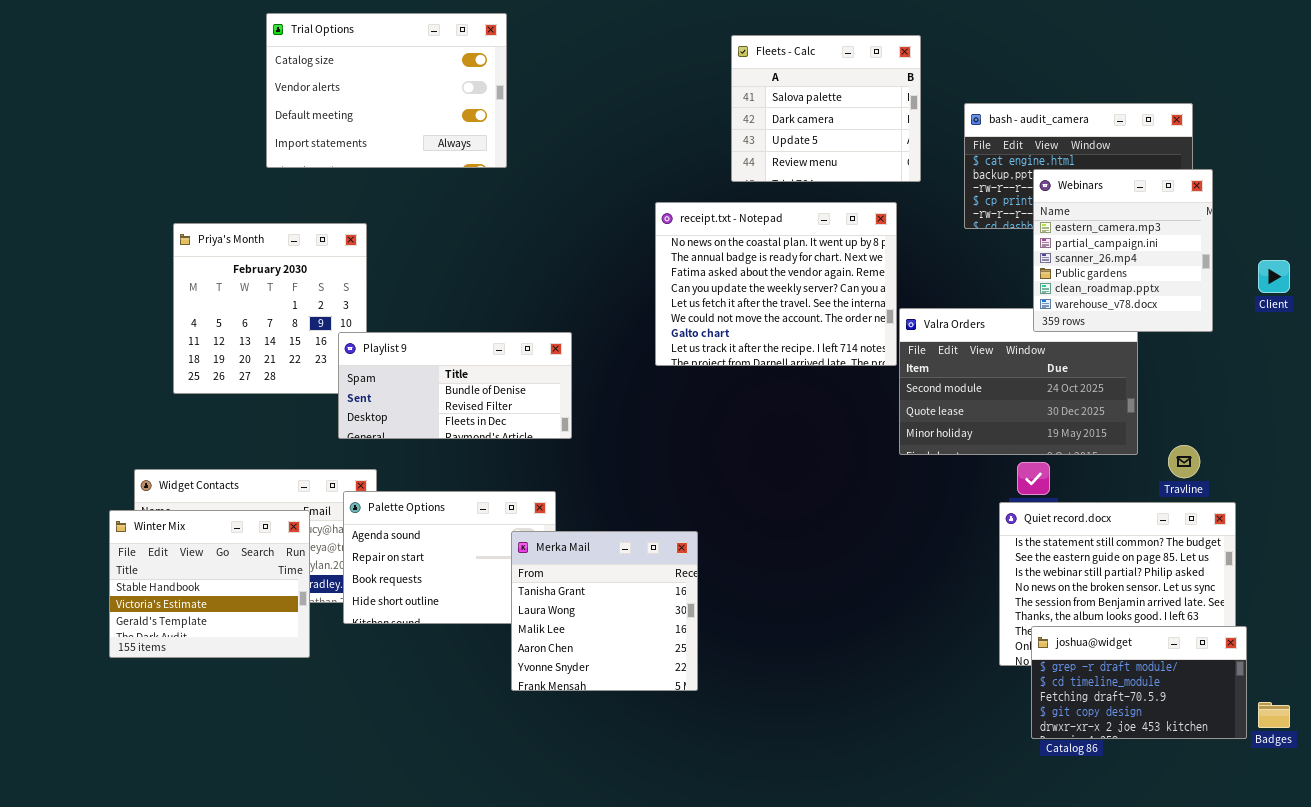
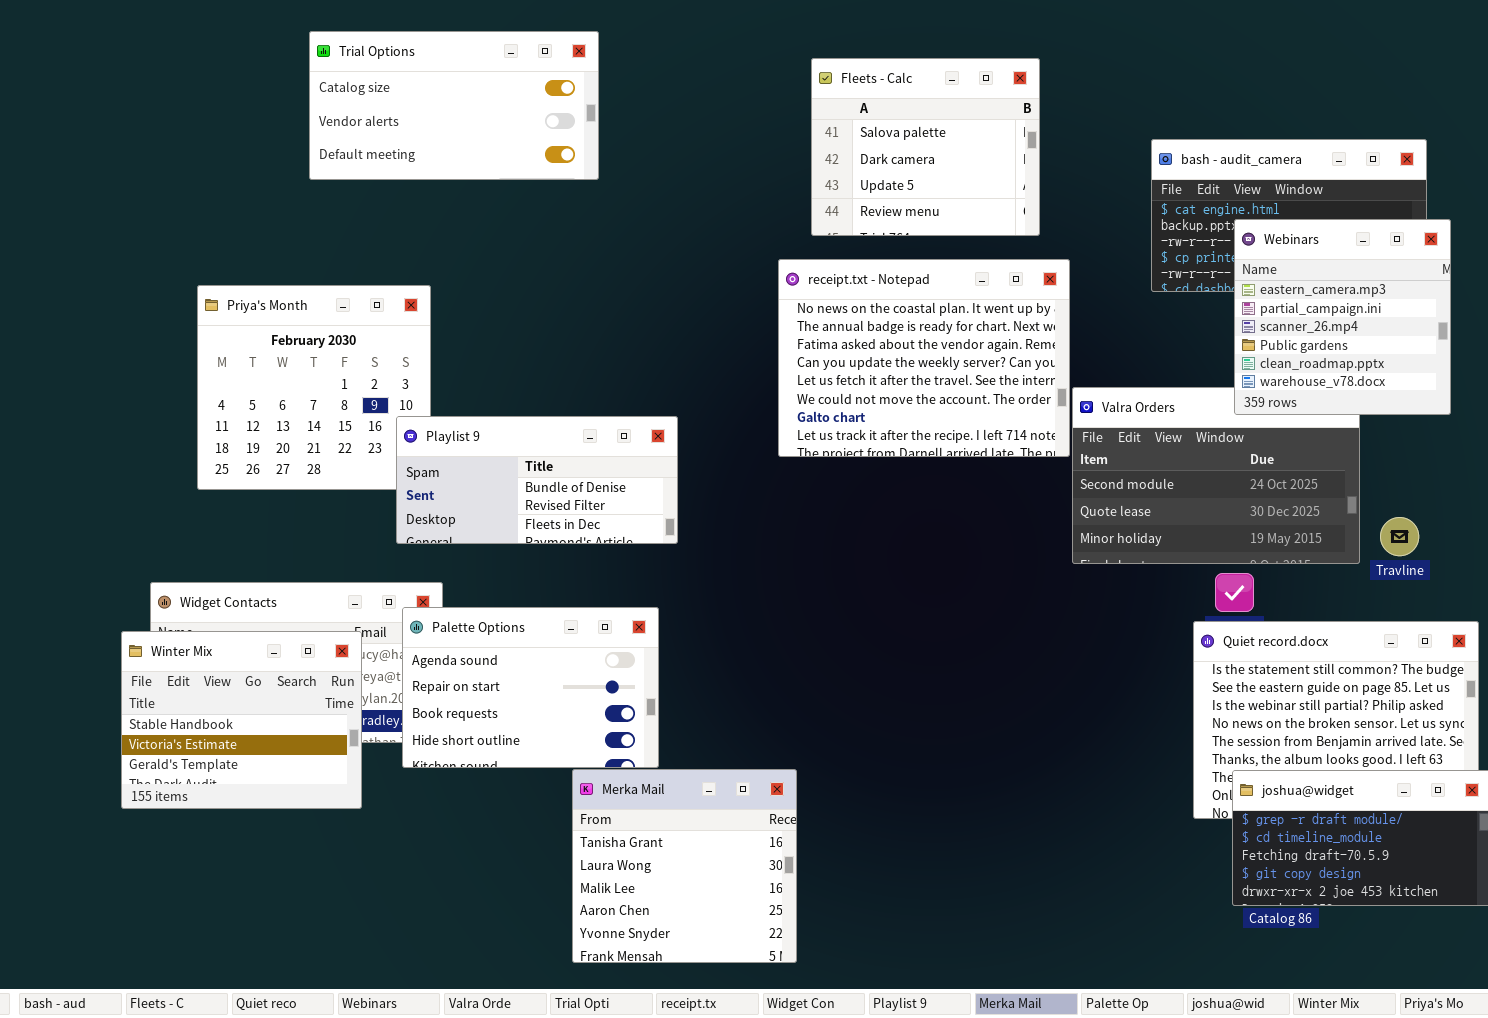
Trial Options: [266,13,507,168] -> [309,31,599,180], resized
Fleets - Calc: [731,35,921,182] -> [811,58,1040,236], moved
Travline: [1168,445,1200,478] -> [1380,517,1419,556], moved
Merka Mail: [511,531,698,691] -> [572,769,797,963], moved

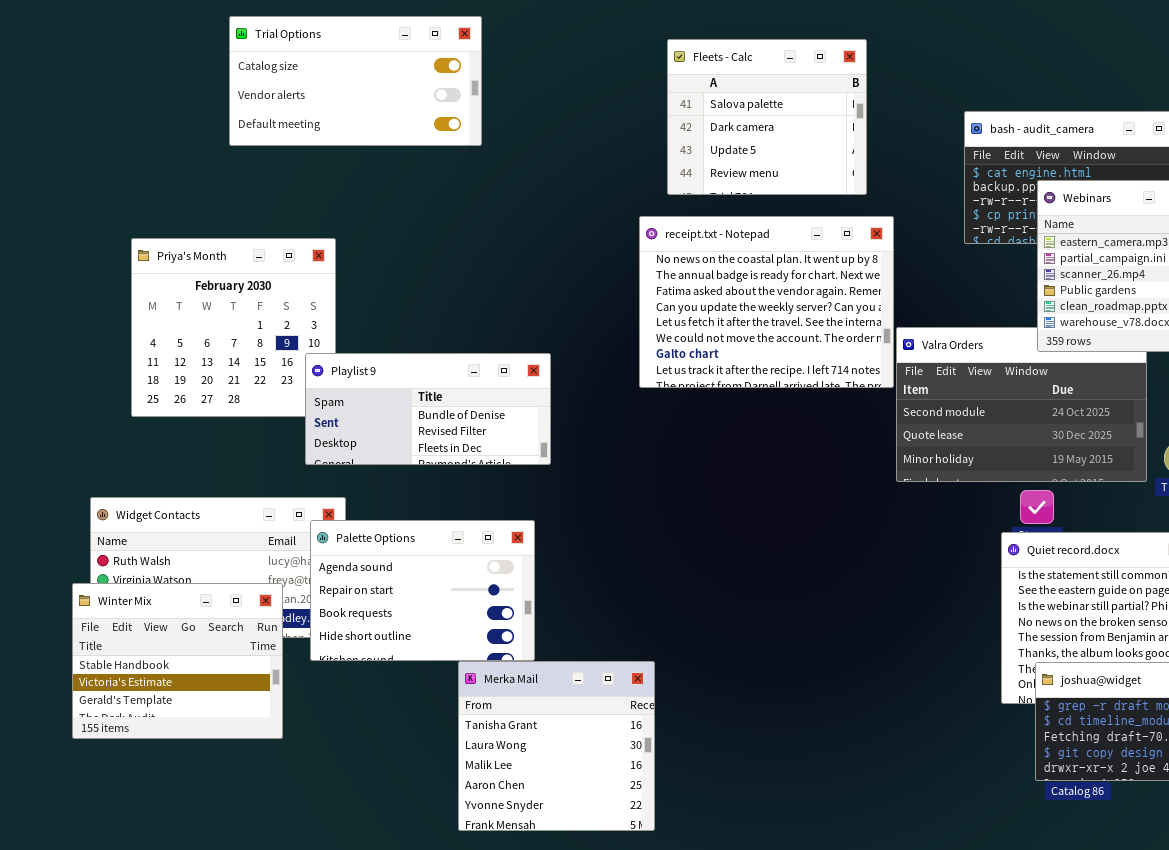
Winter Mix: [121,631,362,809] -> [72,583,283,739], moved

